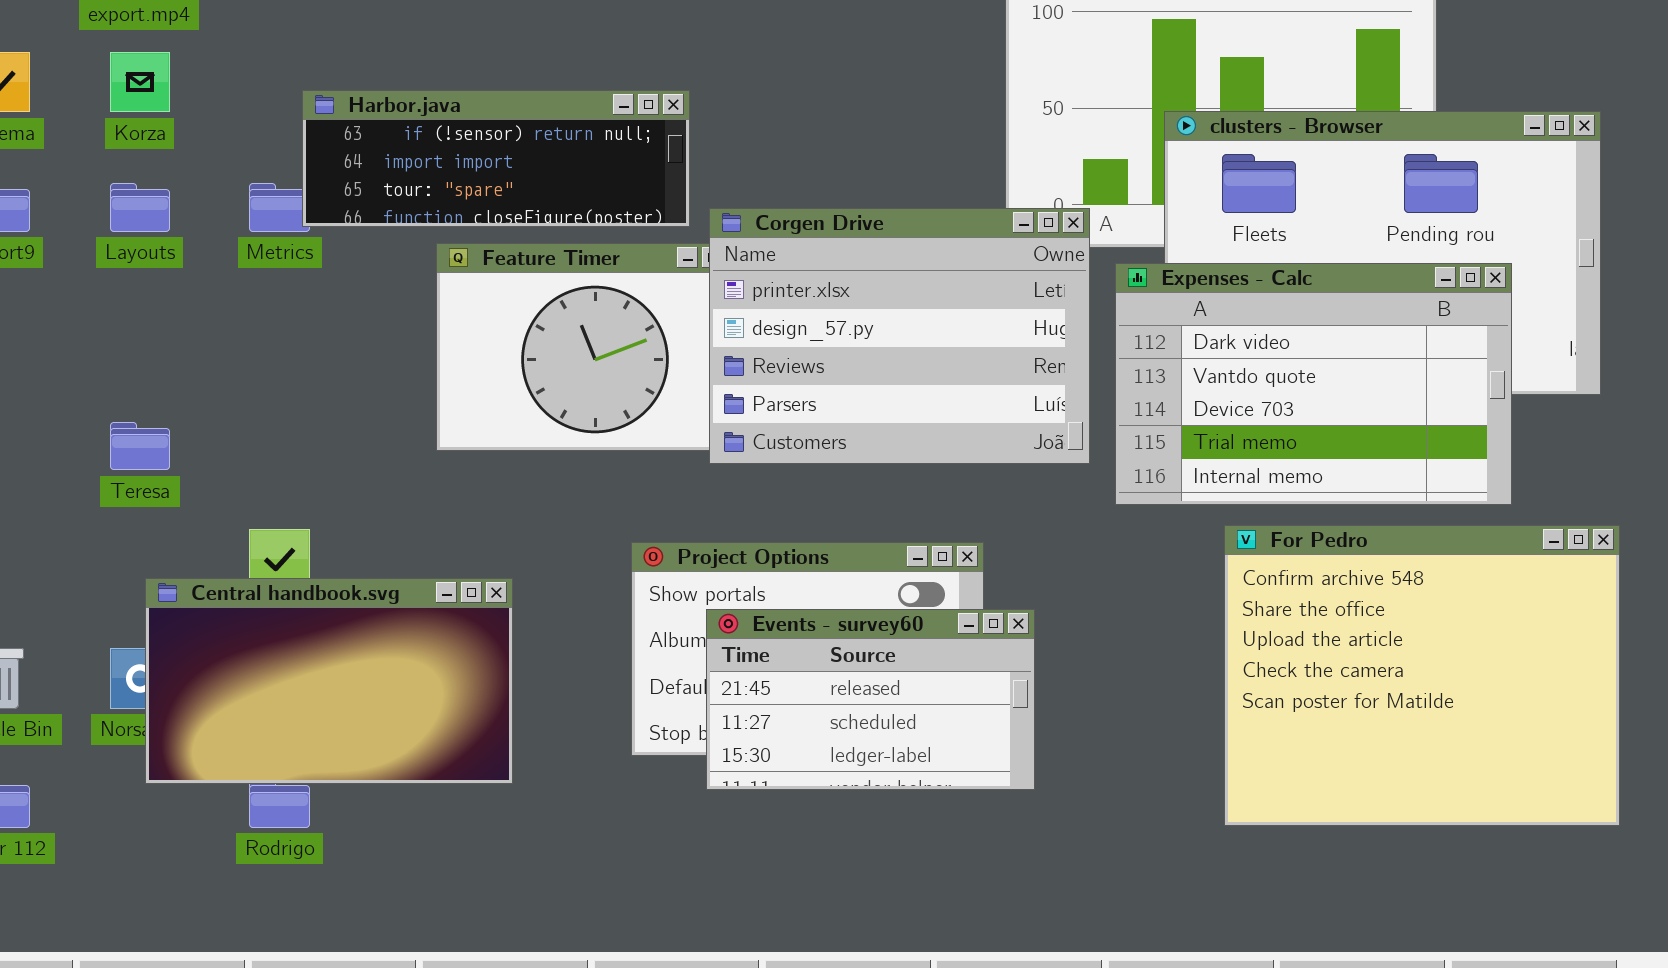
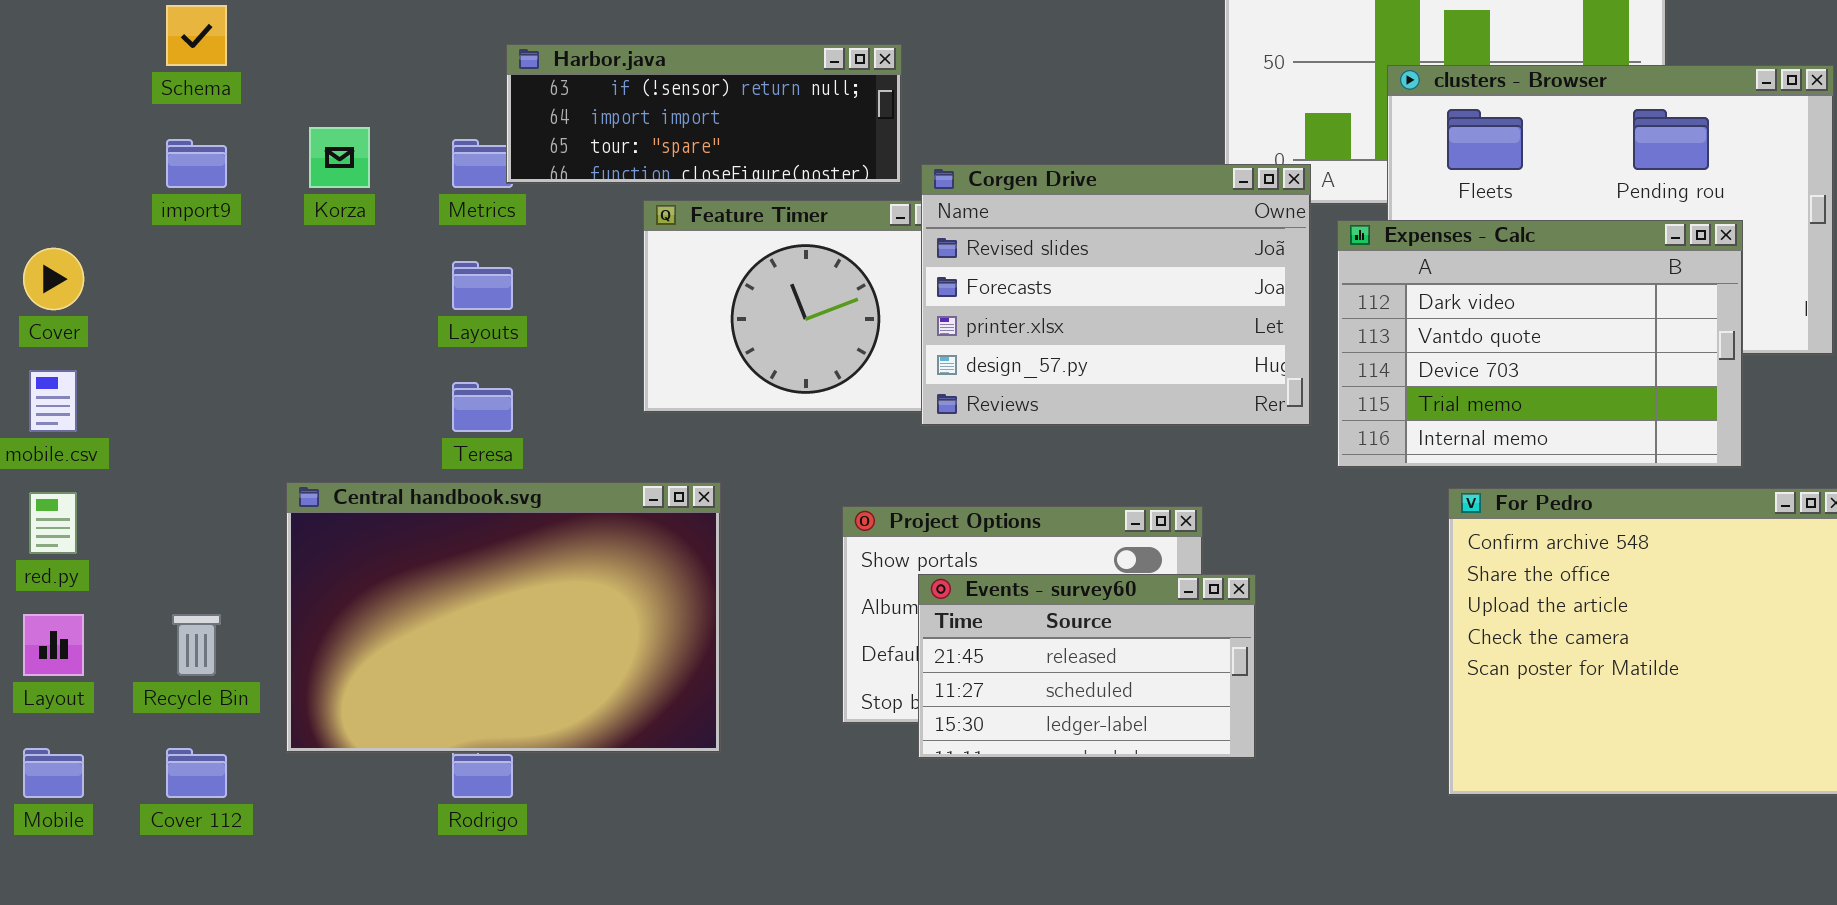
Korza: [110,52,170,112] -> [309,127,370,188], moved
Layouts: [110,183,170,232] -> [452,261,513,310], moved
Corgen Drive: [709,208,1090,464] -> [921,164,1311,426], scrolled up 2 rows
Teresa: [110,422,170,470] -> [452,382,513,432], moved
Central handbook.svg: [145,578,513,784] -> [286,482,721,753], resized

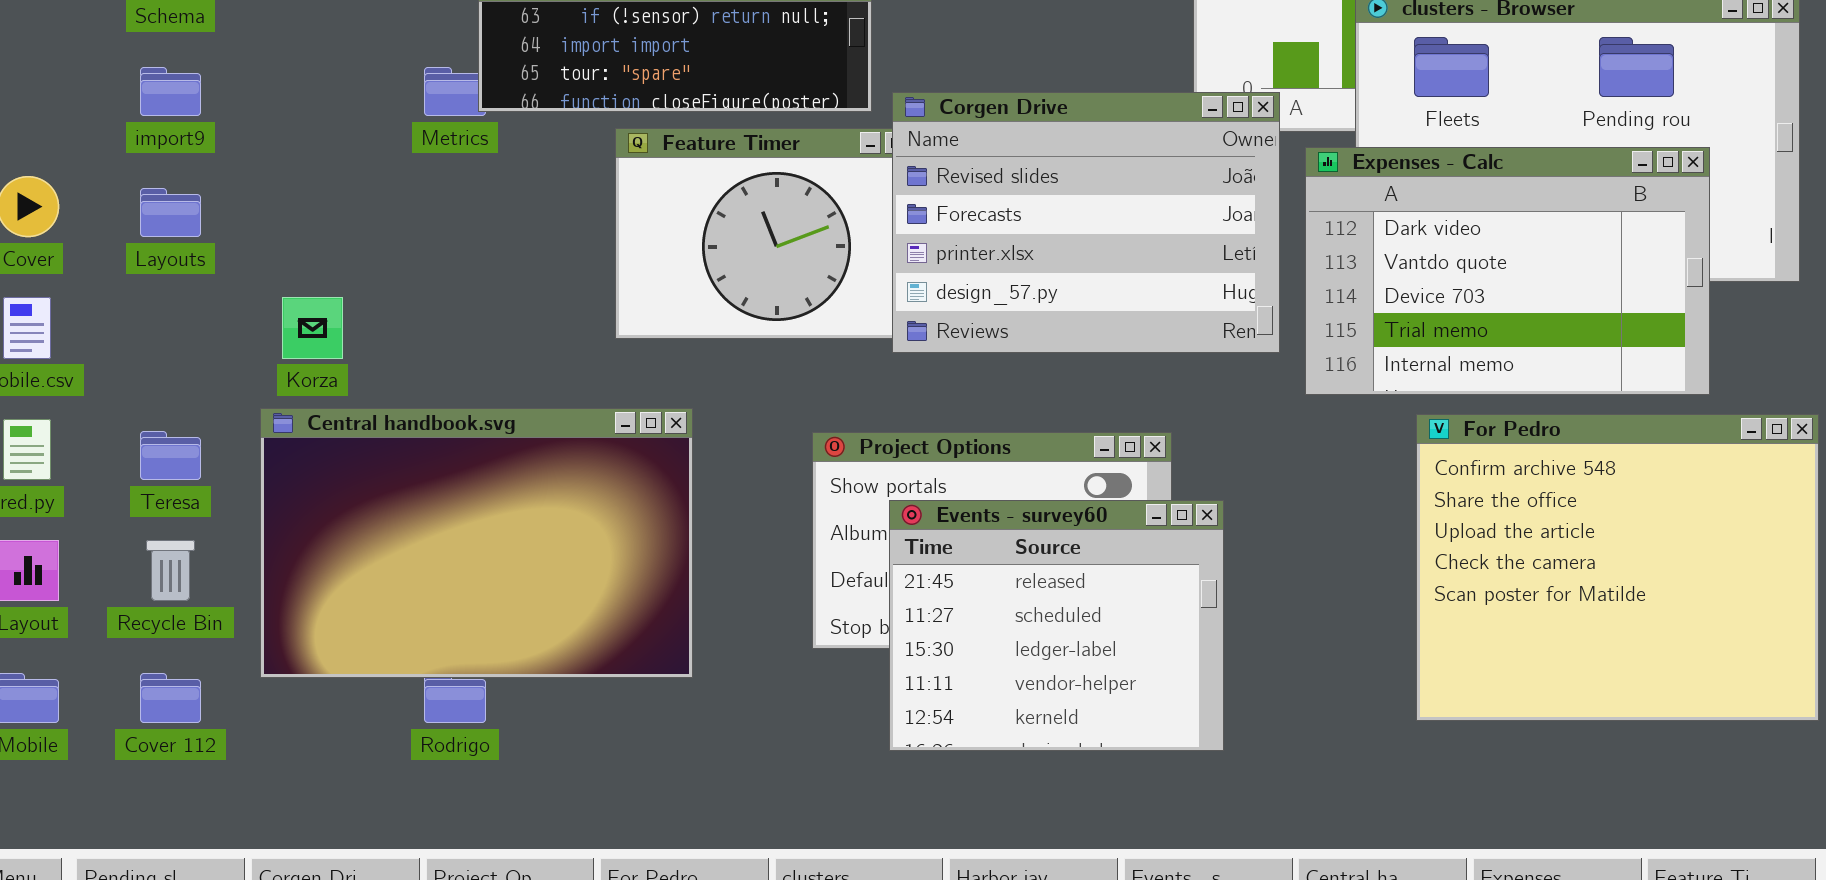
Korza: [309,127,370,188] -> [282,297,343,359], moved
Layouts: [452,261,513,310] -> [140,188,201,237], moved
Teresa: [452,382,513,432] -> [140,431,201,480], moved
Events - survey60: [918,574,1256,759] -> [889,500,1224,751], resized

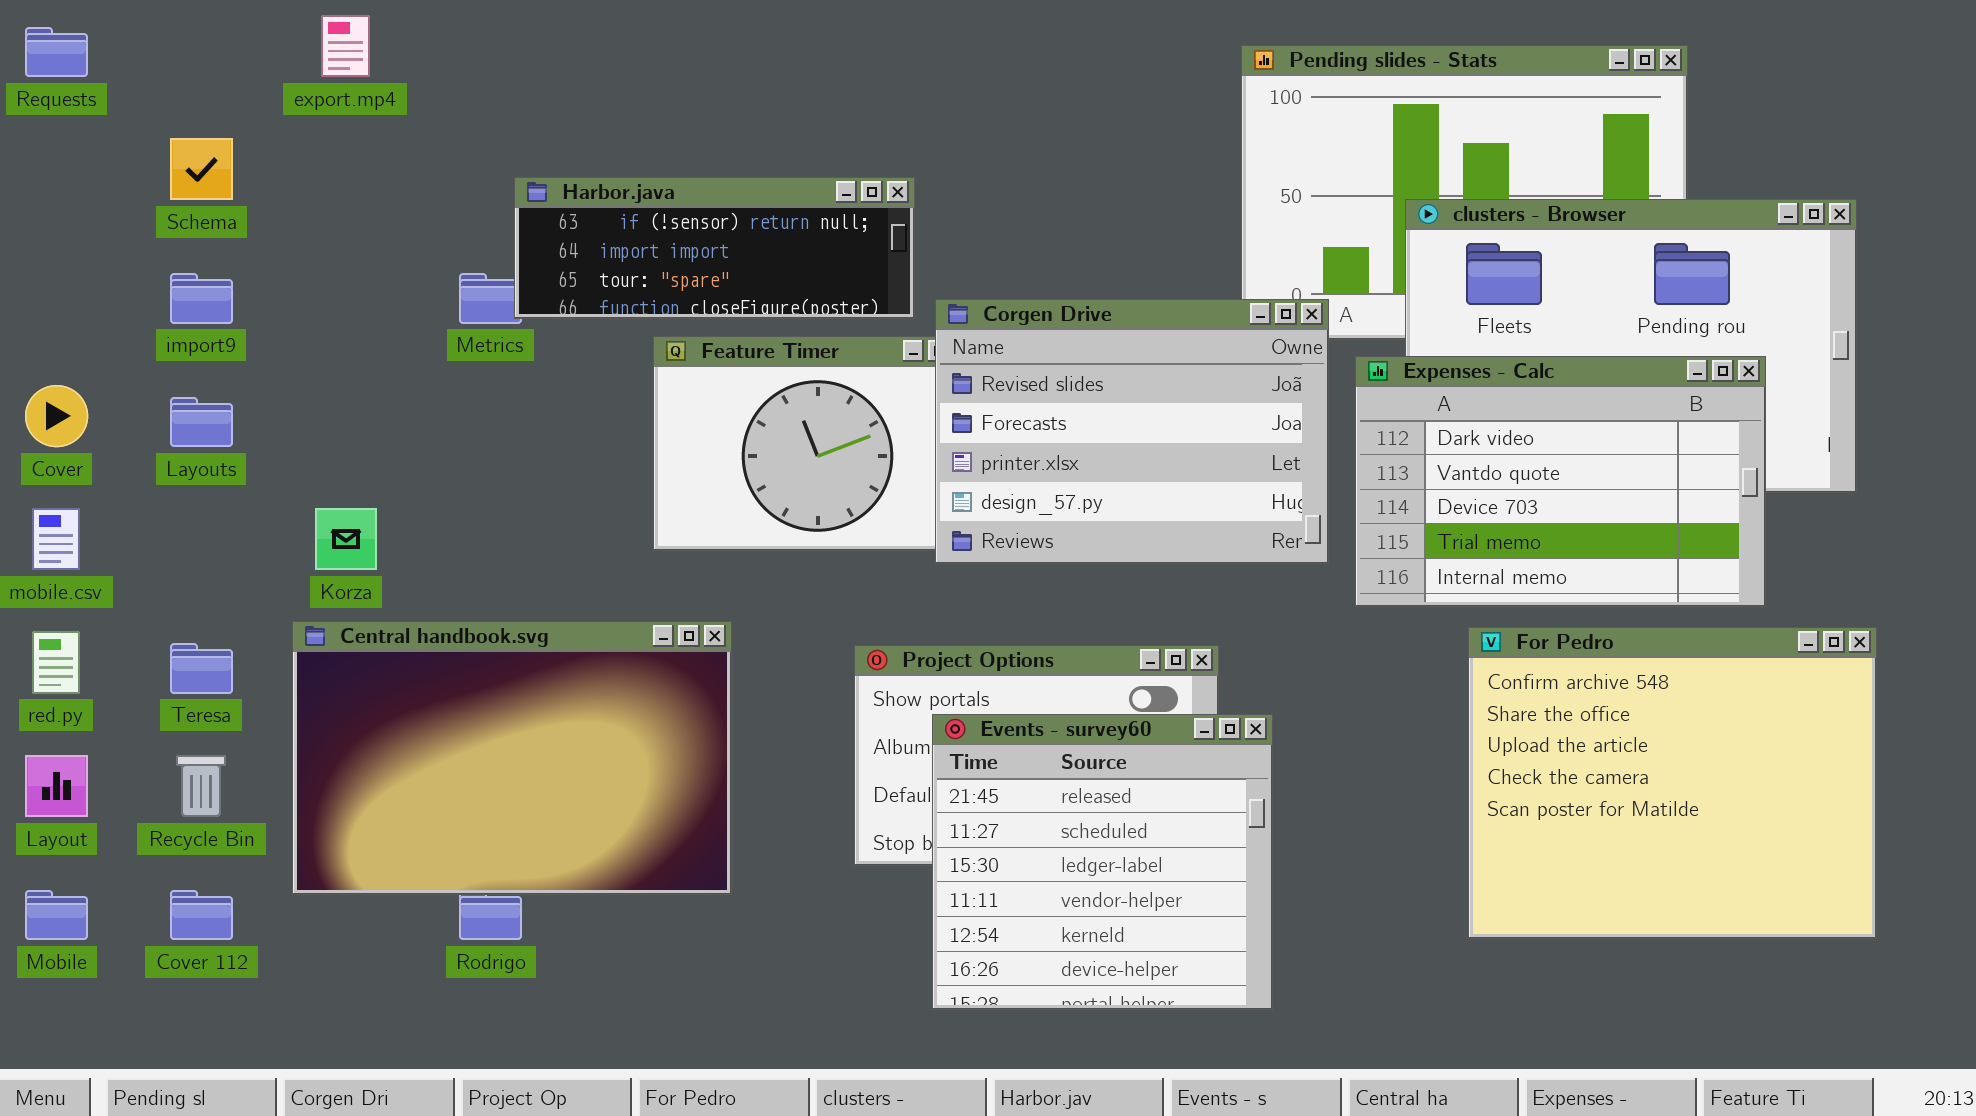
Events - survey60: [889,500,1224,751] -> [932,714,1273,1010], resized

